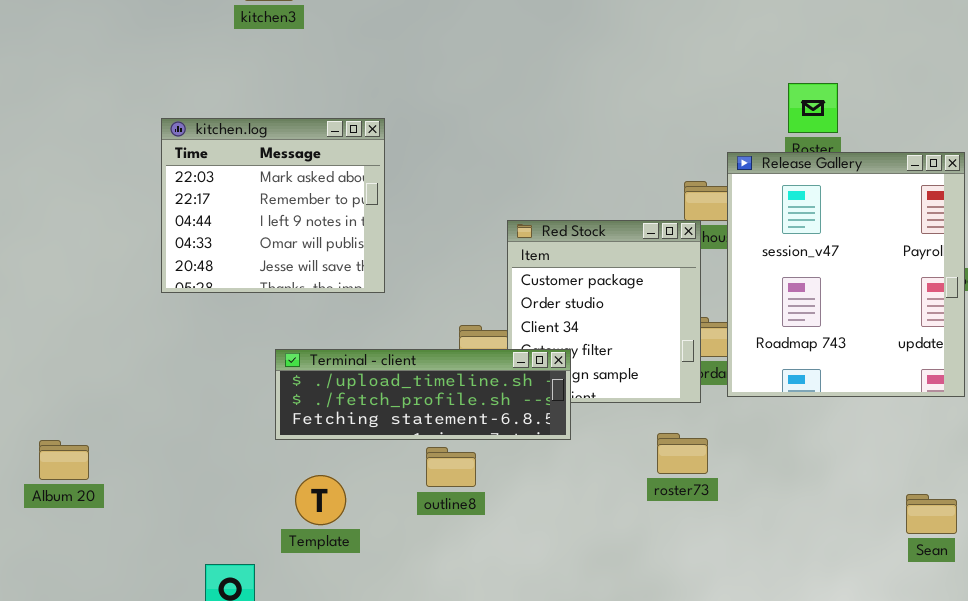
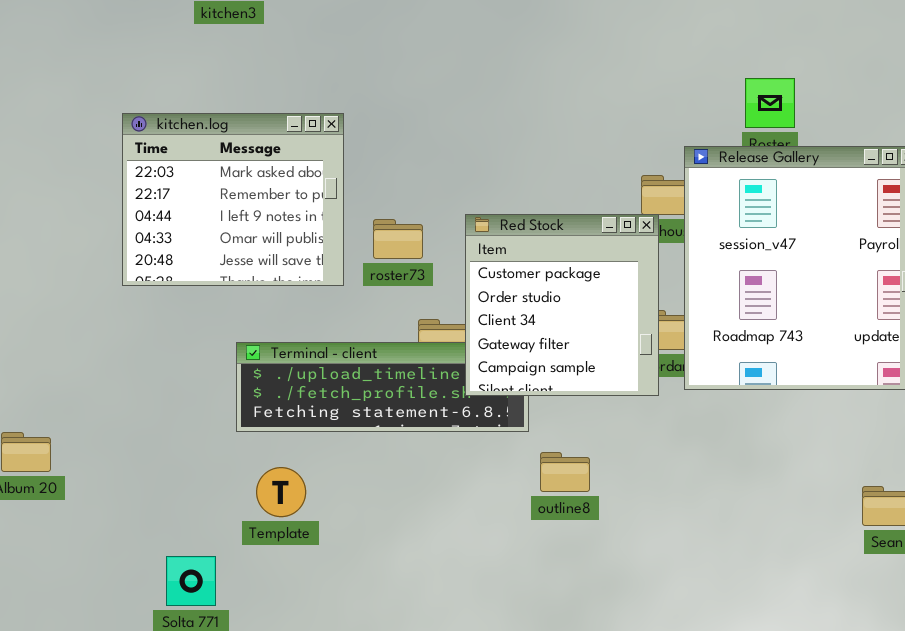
Red Stock: [507,220,701,403] -> [465,214,659,396], raised
roster73: [657,433,708,474] -> [373,219,423,259], moved
outline8: [426,447,476,487] -> [540,452,590,492], moved

